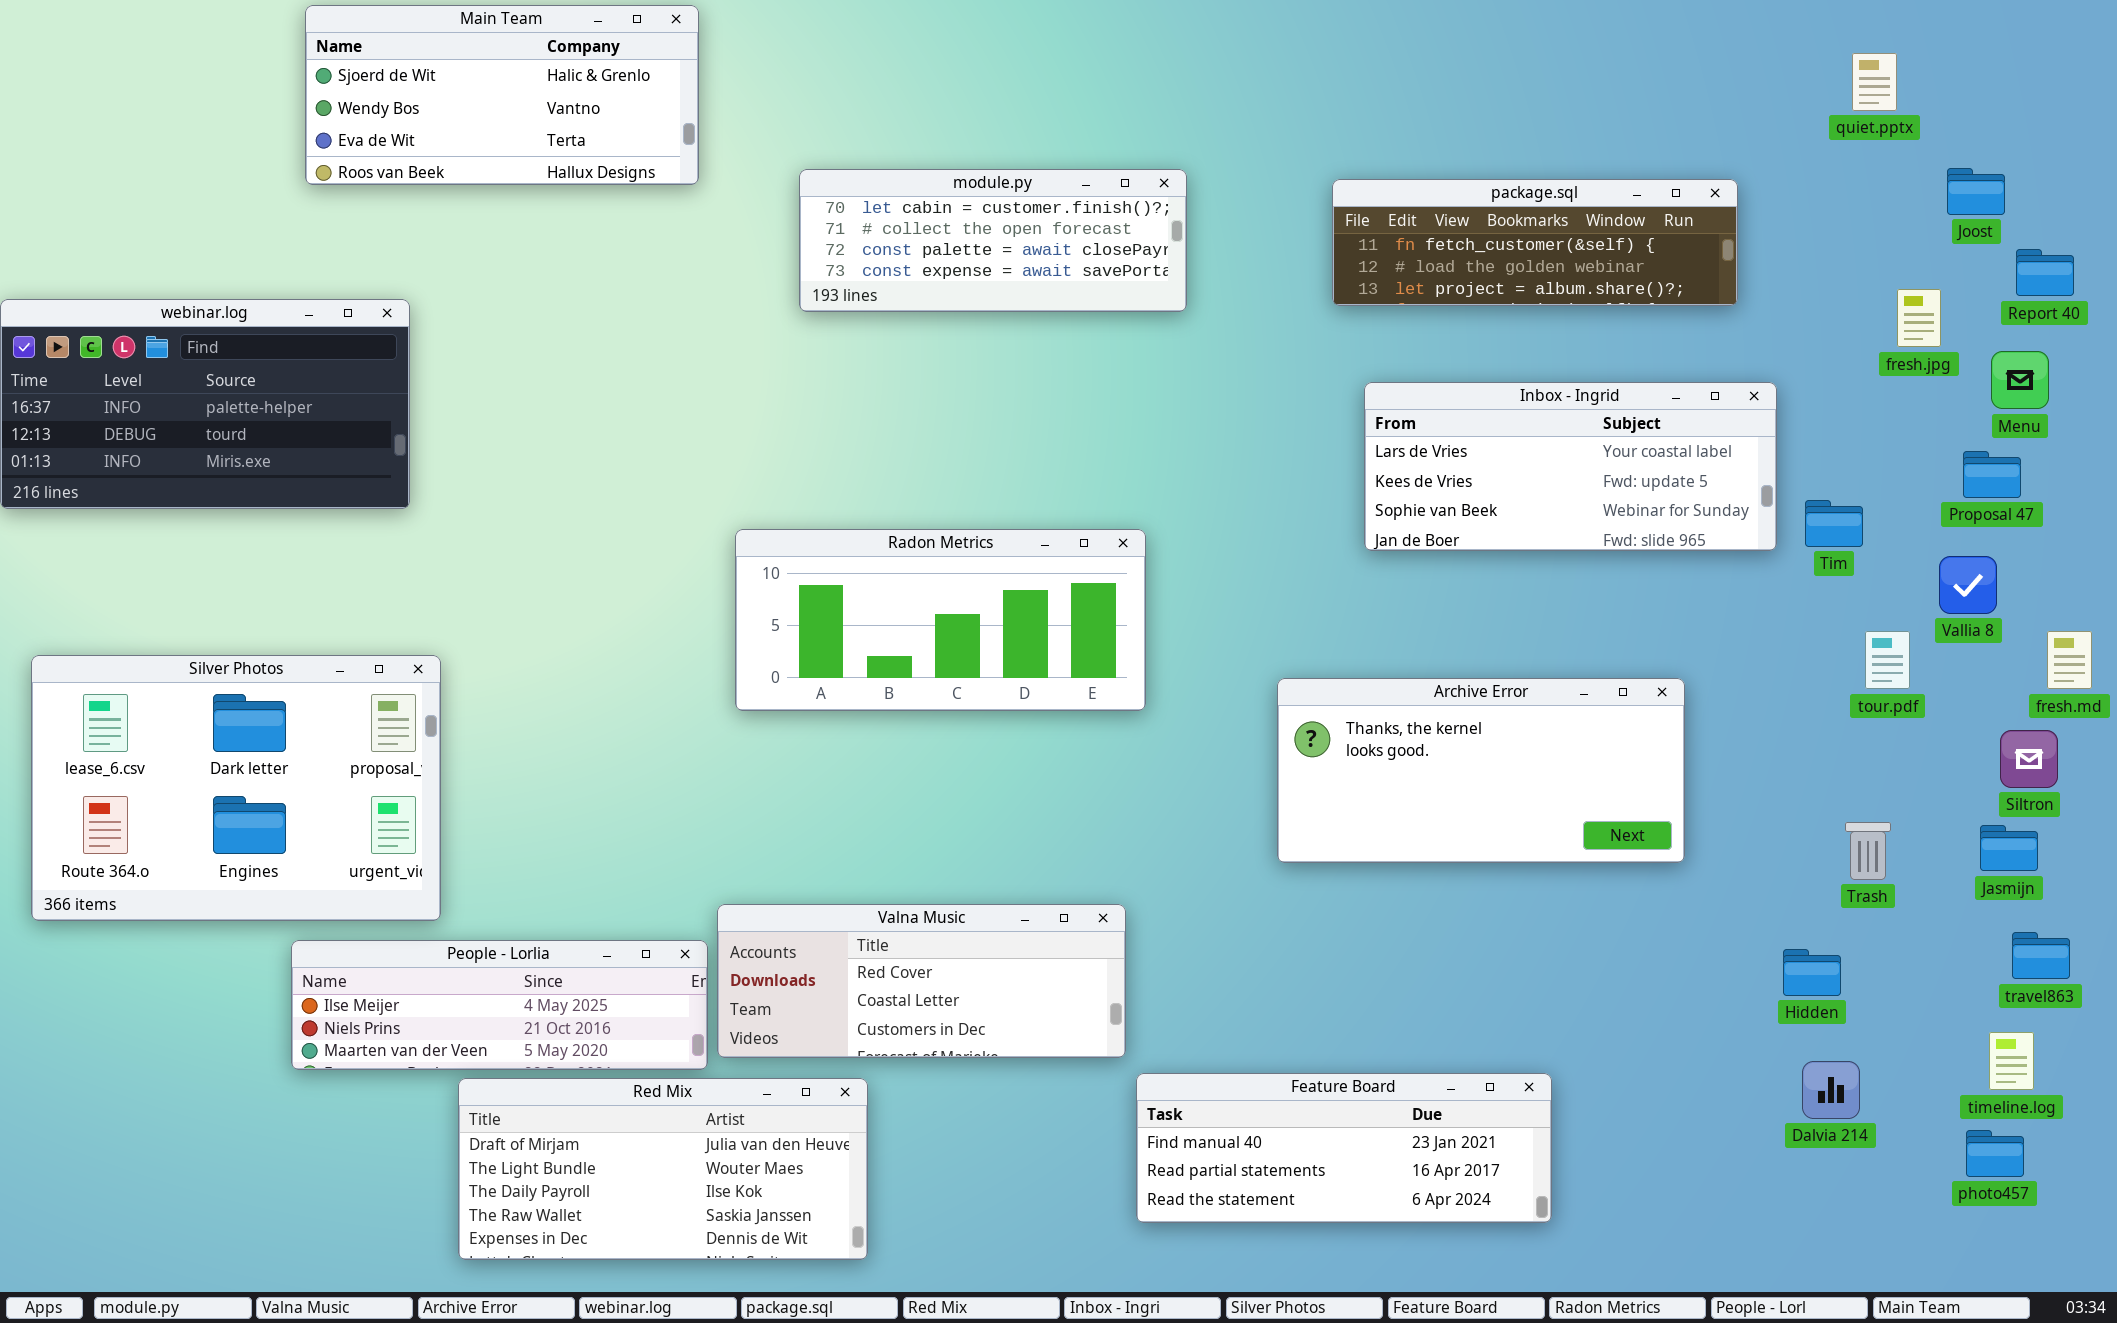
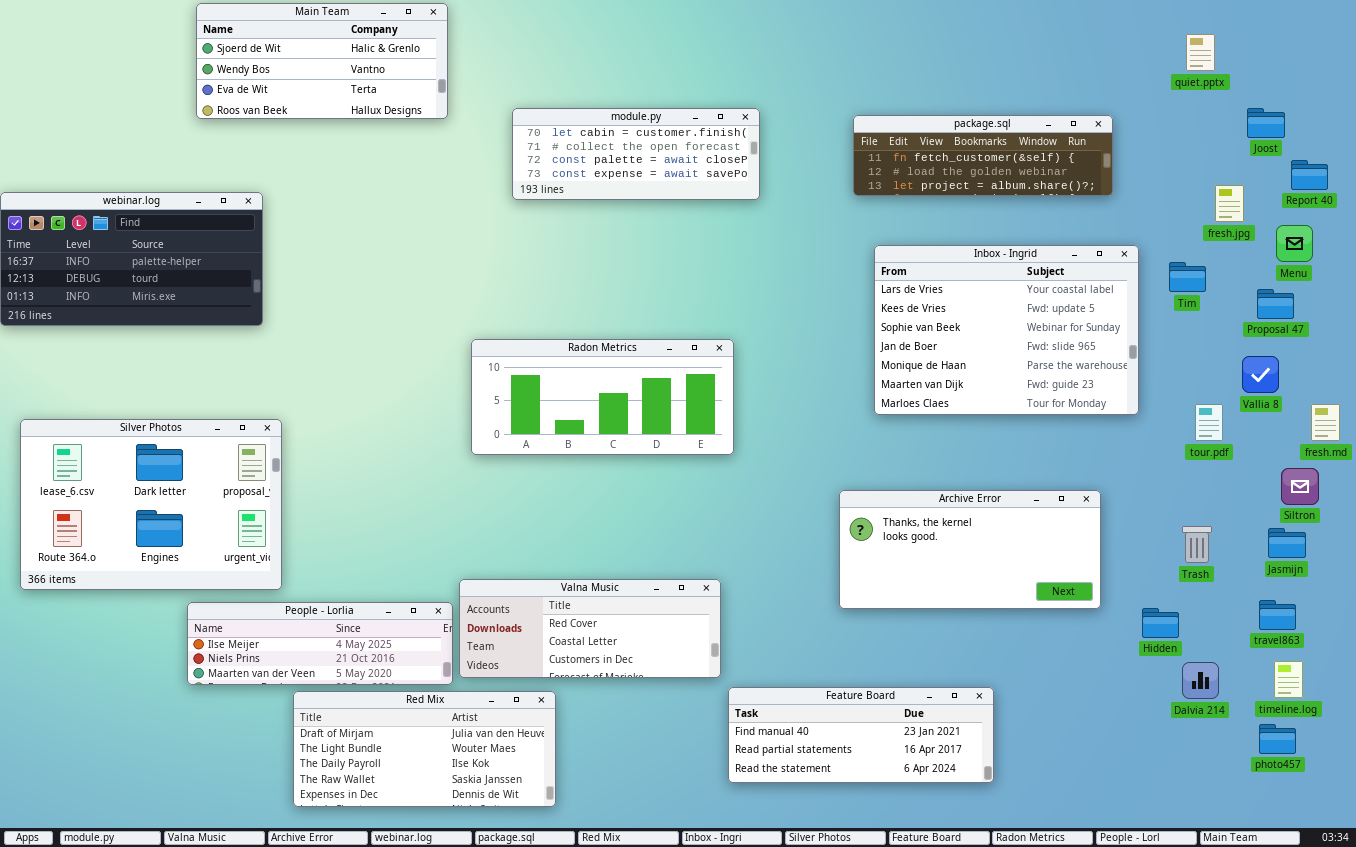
Inbox - Ingrid: [1364,382,1777,551] -> [874,245,1139,415], resized
Tim: [1805,500,1863,547] -> [1169,262,1206,292], moved
Archive Error: [1277,678,1685,863] -> [839,490,1101,609], moved
travel863: [2012,932,2070,979] -> [1259,600,1296,630], moved
Dalvia 214: [1802,1061,1860,1119] -> [1182,662,1219,699], moved

